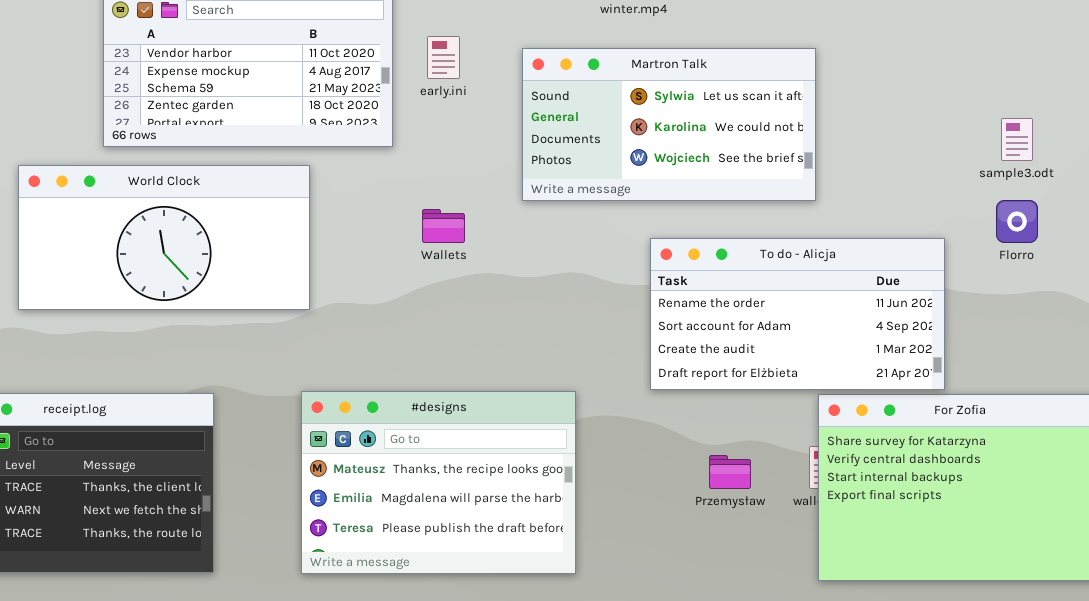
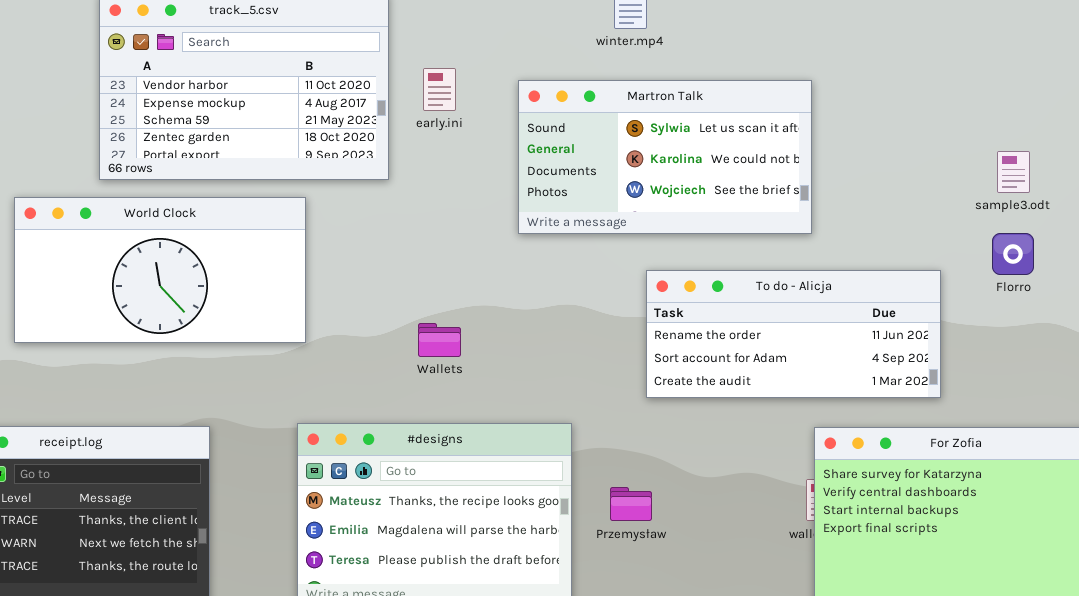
Wallets: [422,209,465,243] -> [418,323,461,357], moved
To do - Alicja: [650,238,945,390] -> [646,270,941,398], resized
Przemysław: [709,455,751,489] -> [610,487,652,521], moved

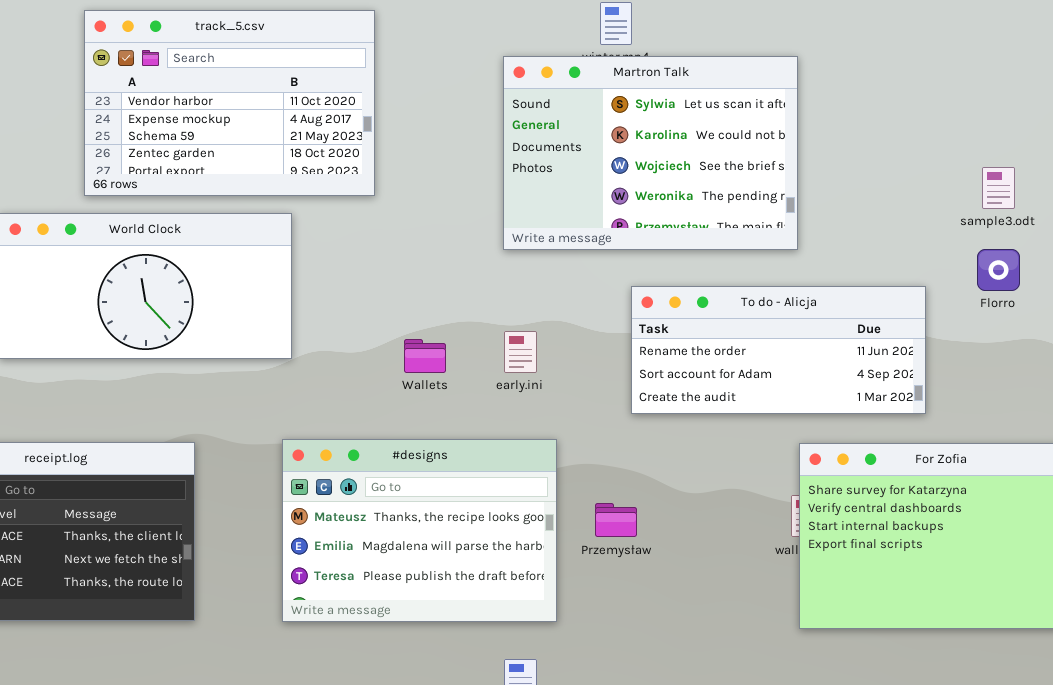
early.ini: [423,68,456,111] -> [504,331,537,373], moved
Martron Talk: [518,80,812,234] -> [503,56,798,250], resized

